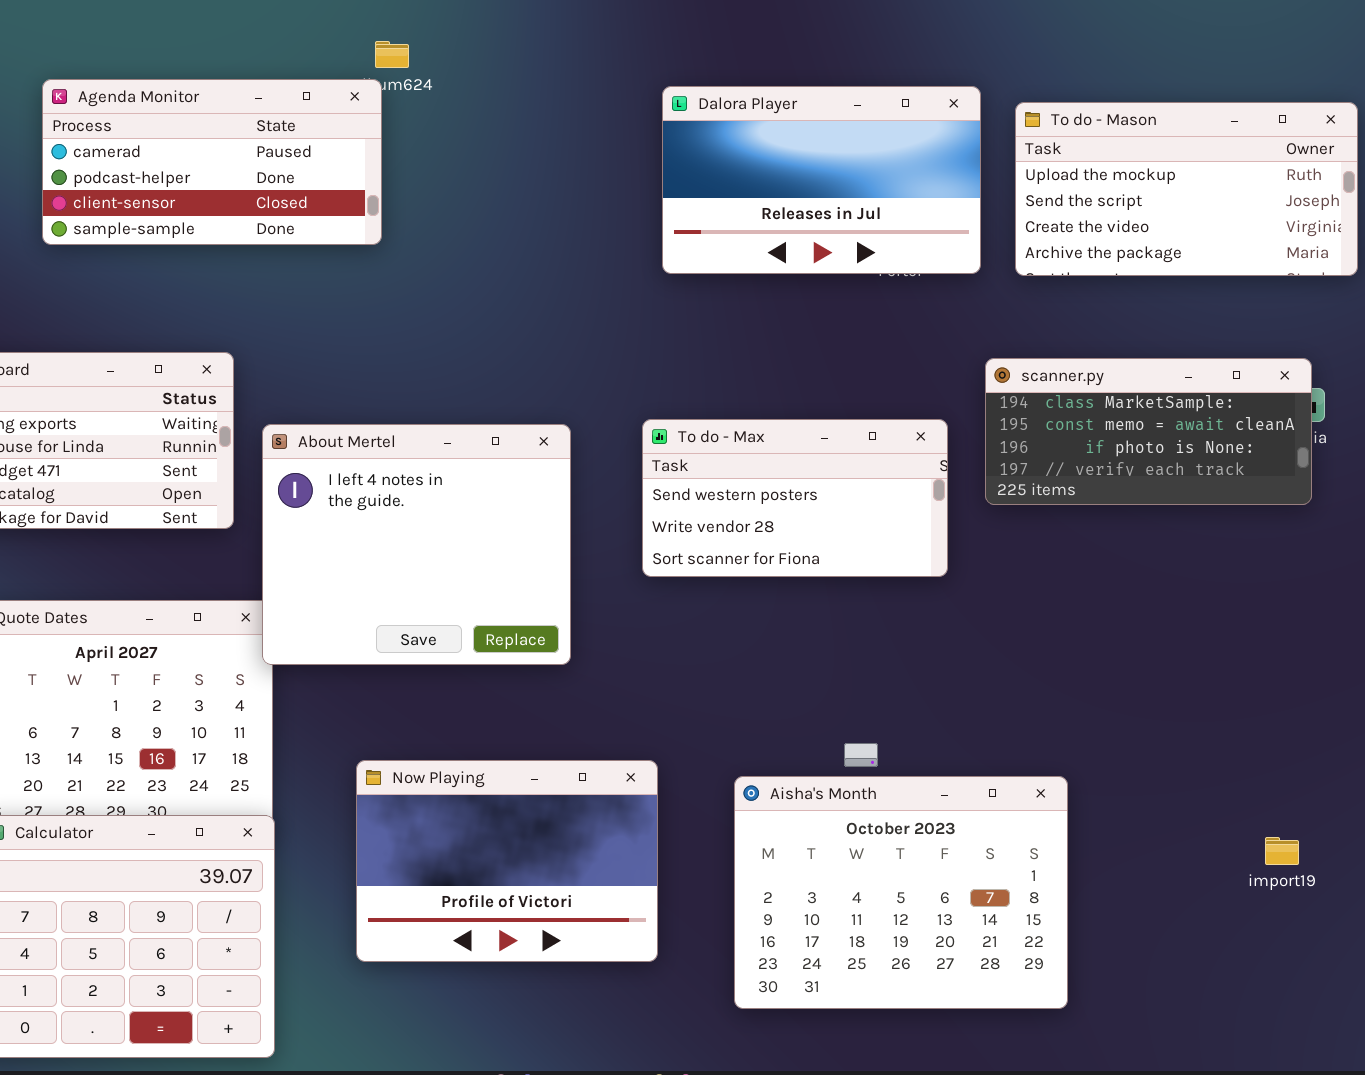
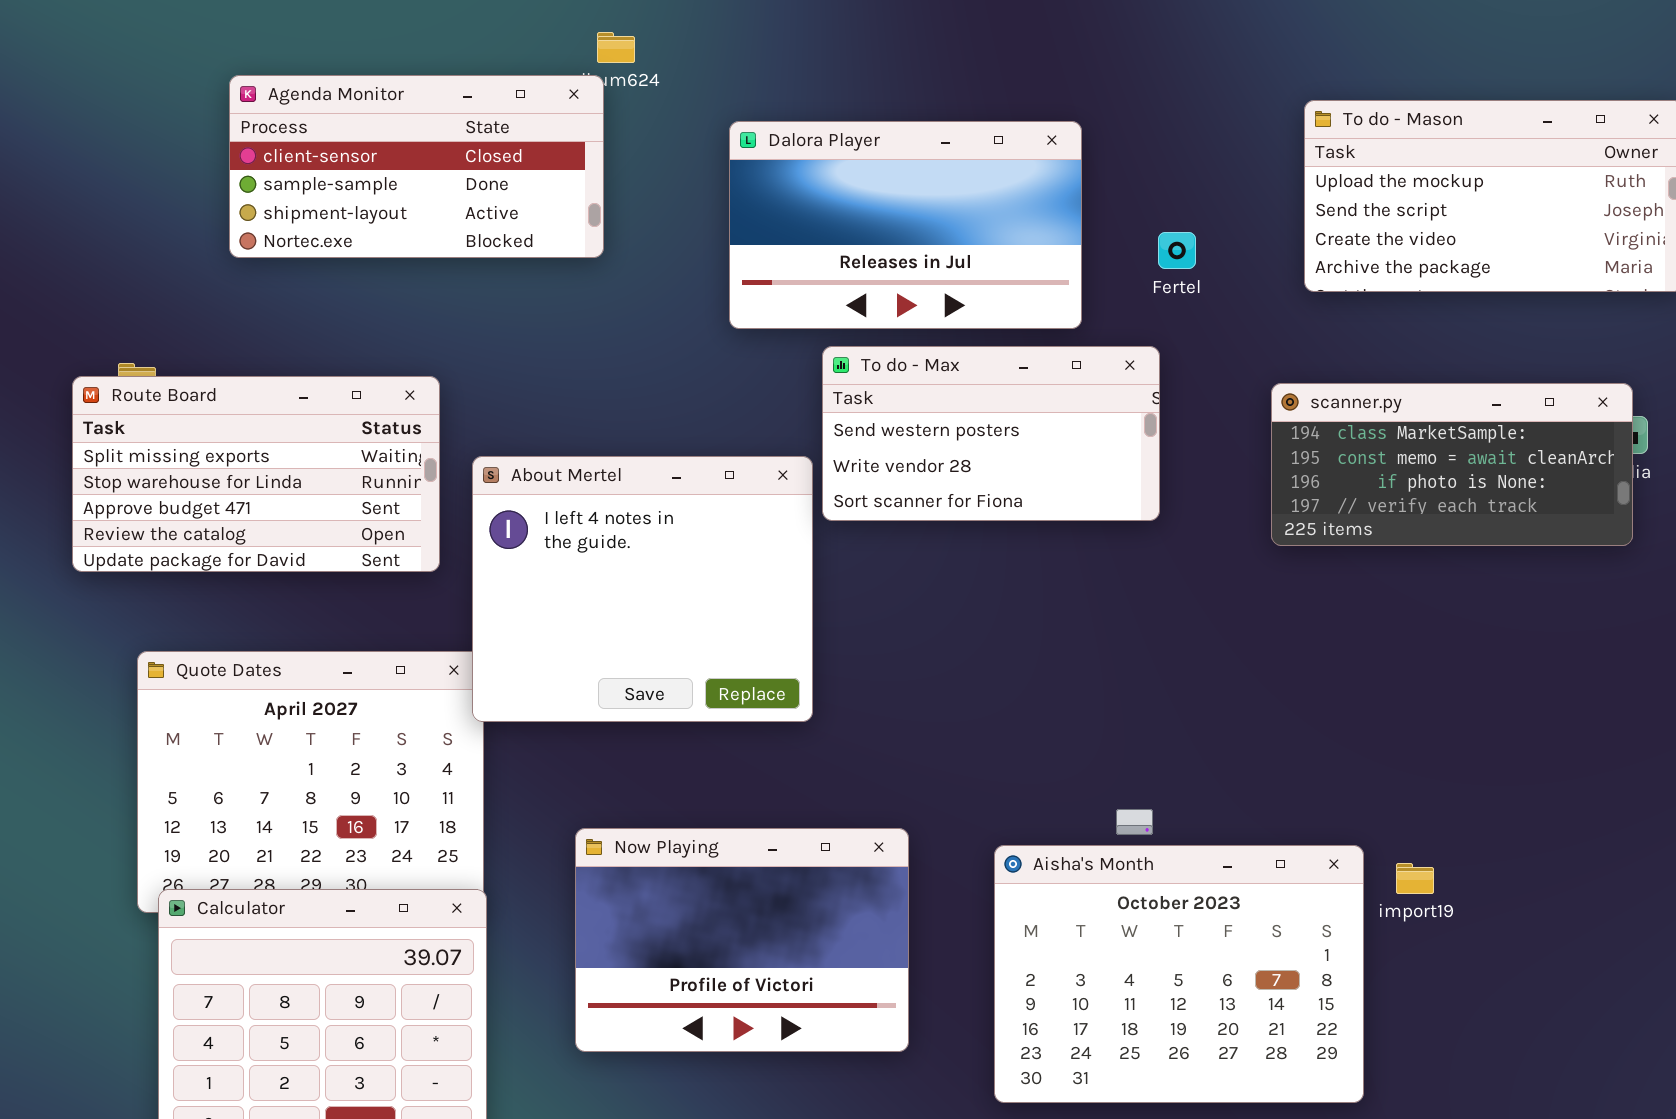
Agenda Monitor: [42,79,382,245] -> [229,75,604,258], scrolled down 2 rows
Dalora Player: [662,86,981,274] -> [729,121,1082,329], moved
To do - Max: [642,419,948,577] -> [822,346,1160,521], moved
import19: [1265,837,1299,865] -> [1396,863,1434,894], moved

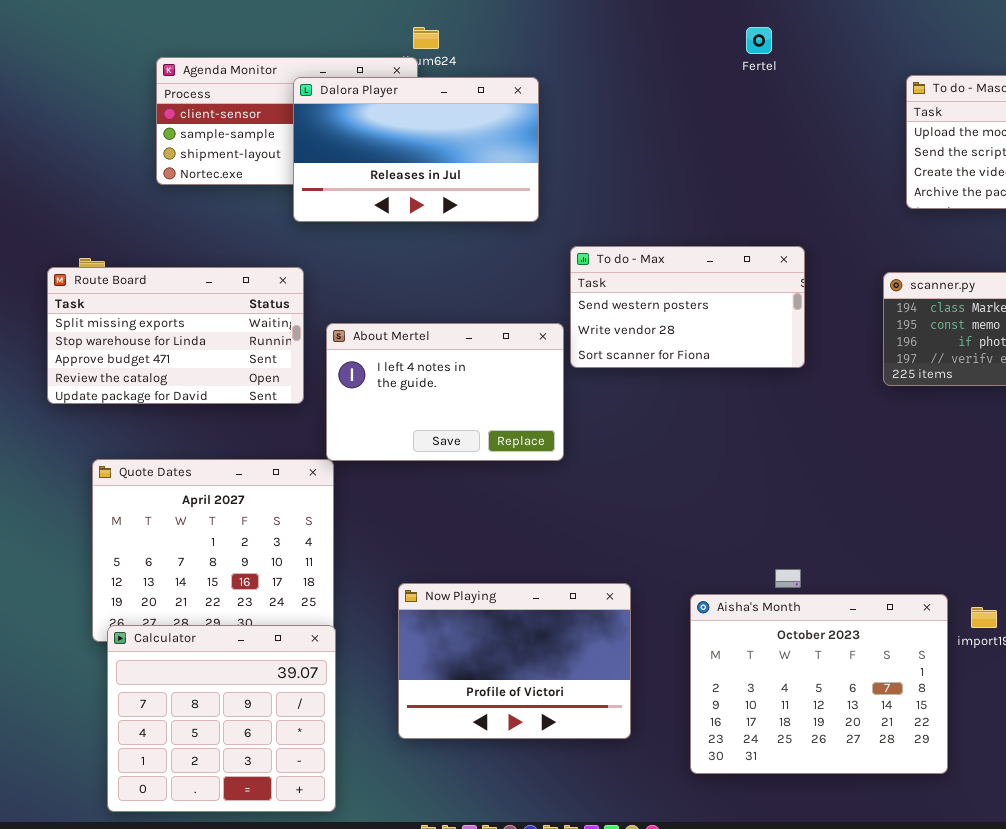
Dalora Player: [729,121,1082,329] -> [293,77,539,222], moved
Fertel: [1158,232,1196,269] -> [746,27,772,54], moved
About Mertel: [472,456,813,722] -> [326,323,564,461], resized

